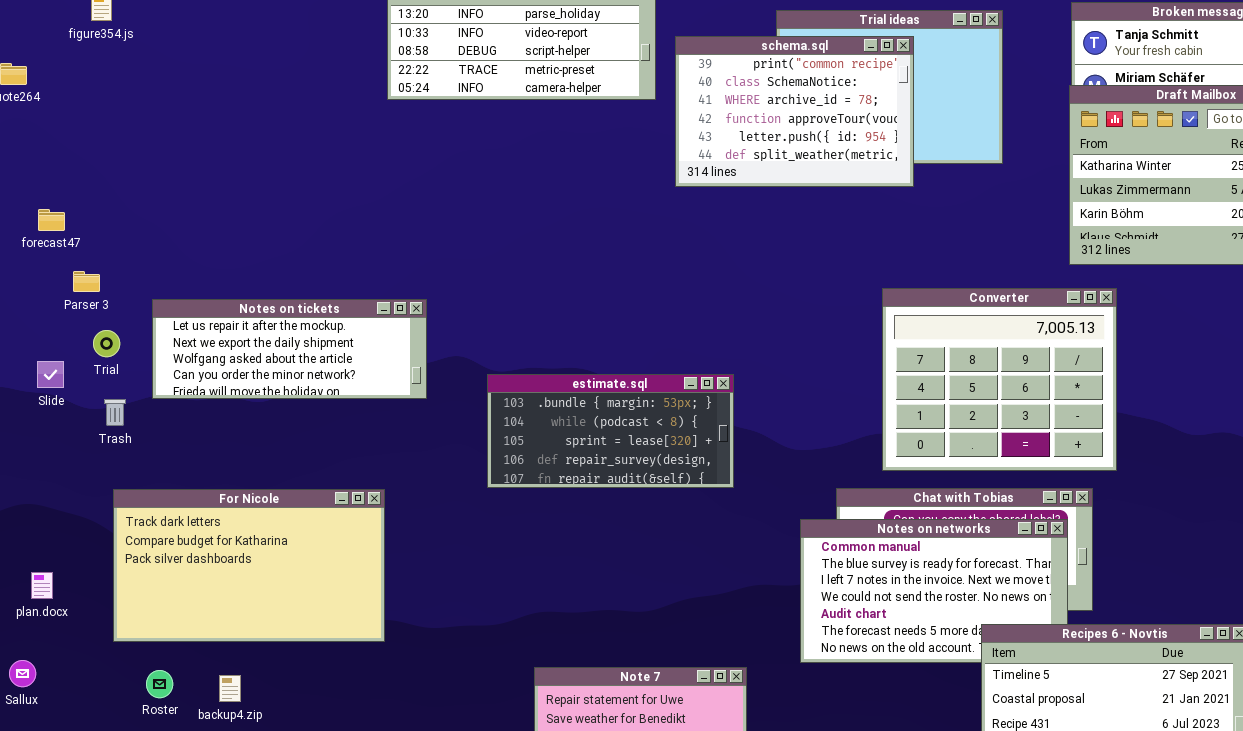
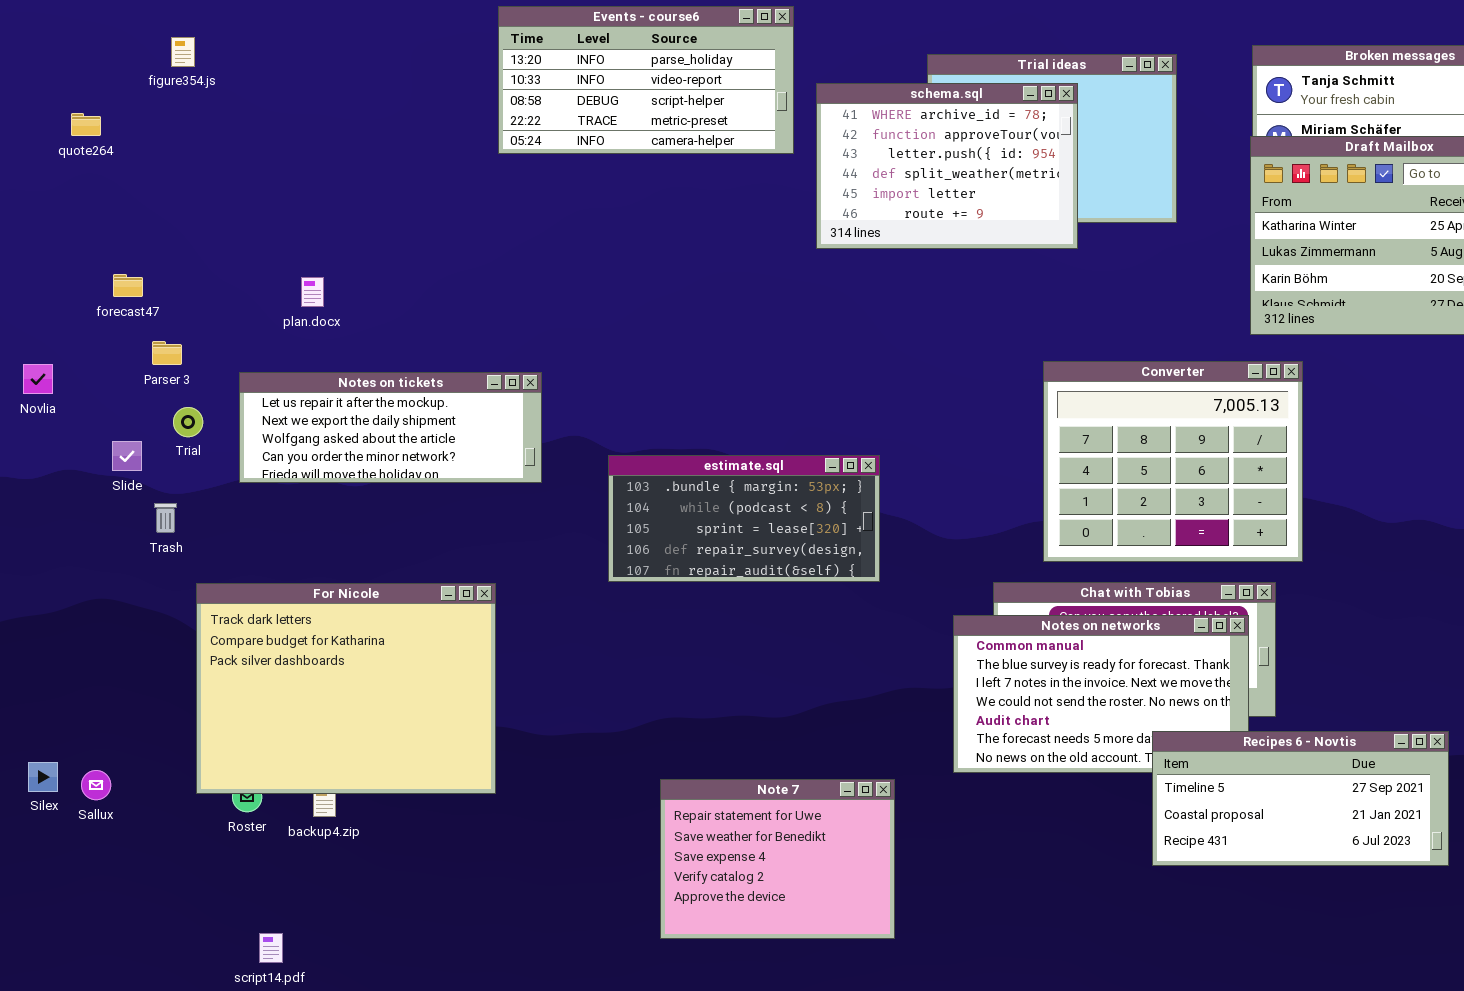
schema.sql: [675,36,914,187] -> [816,83,1078,249], scrolled down 2 rows
Trash: [104,399,126,426] -> [154,503,177,533], moved
For Nicole: [113,489,385,642] -> [196,583,496,794], resized
plan.docx: [31,572,53,599] -> [301,277,324,307], moved

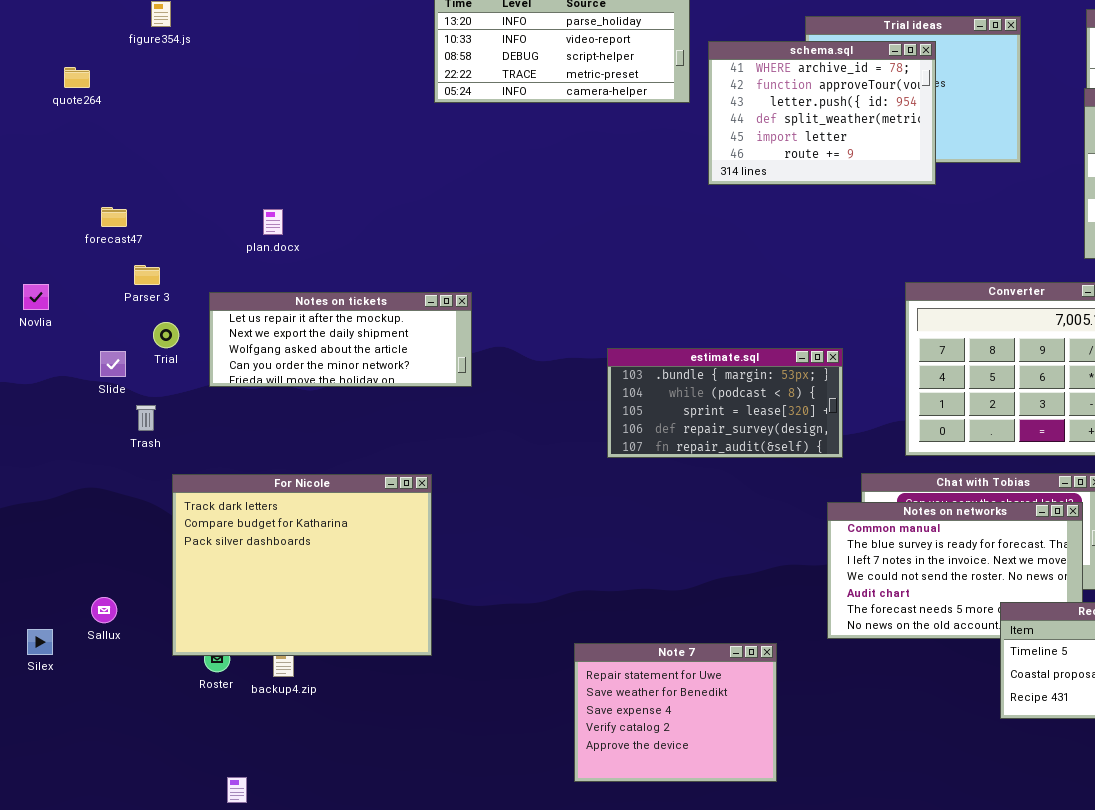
estimate.sql: [608,455,880,582] -> [607,348,843,458], moved
Sallux: [81,770,111,800] -> [91,597,117,623], moved

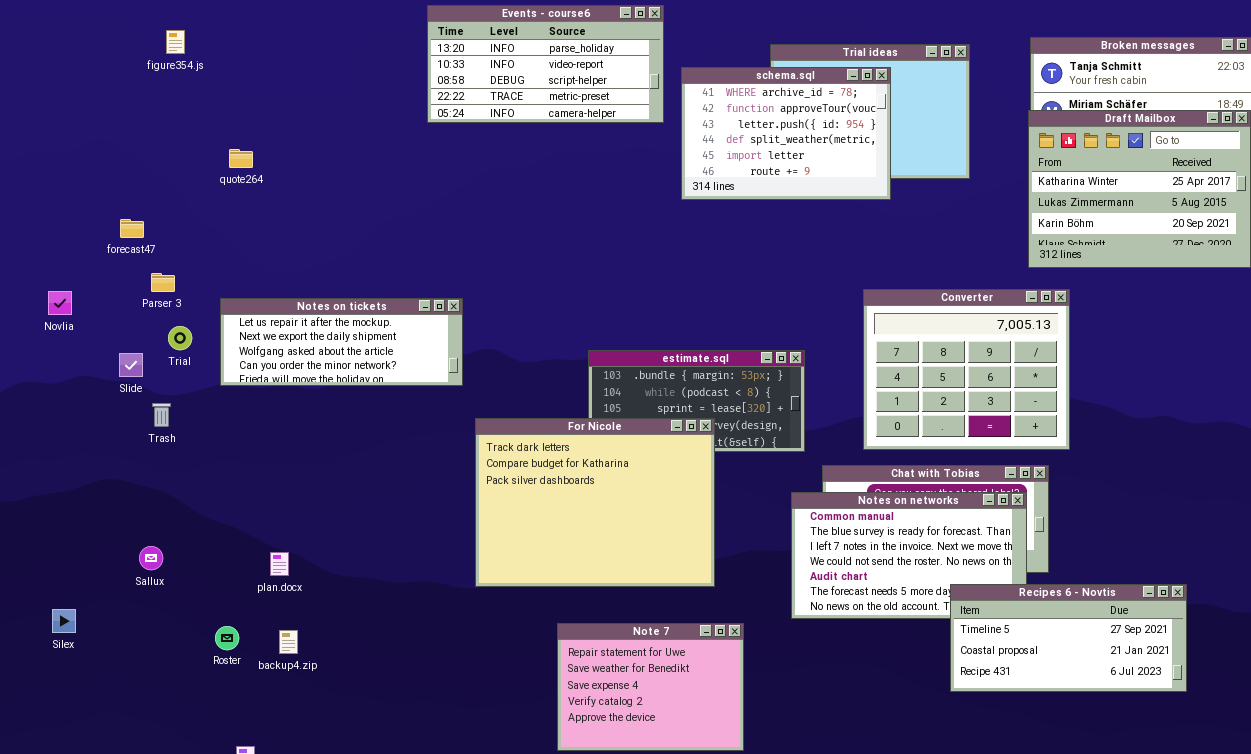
quote264: [64,67,90,88] -> [229,149,253,168], moved
plan.docx: [263,209,283,235] -> [270,552,289,576], moved
For Nicole: [172,474,432,656] -> [475,418,715,587], moved
Sallux: [91,597,117,623] -> [139,546,163,570], moved

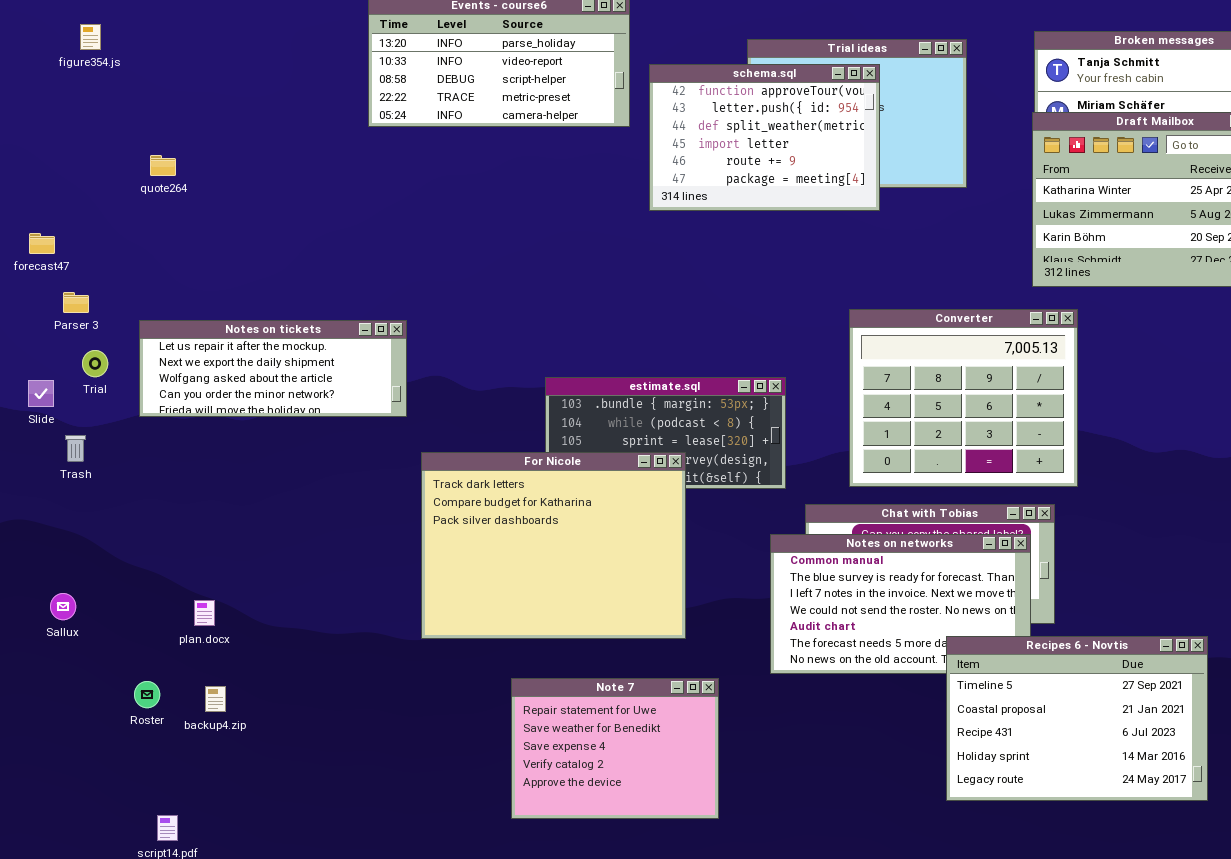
schema.sql: [681,67,891,200] -> [649,64,880,211], scrolled down 1 row
Recipes 6 - Novtis: [950,584,1187,692] -> [946,636,1208,801], resized

